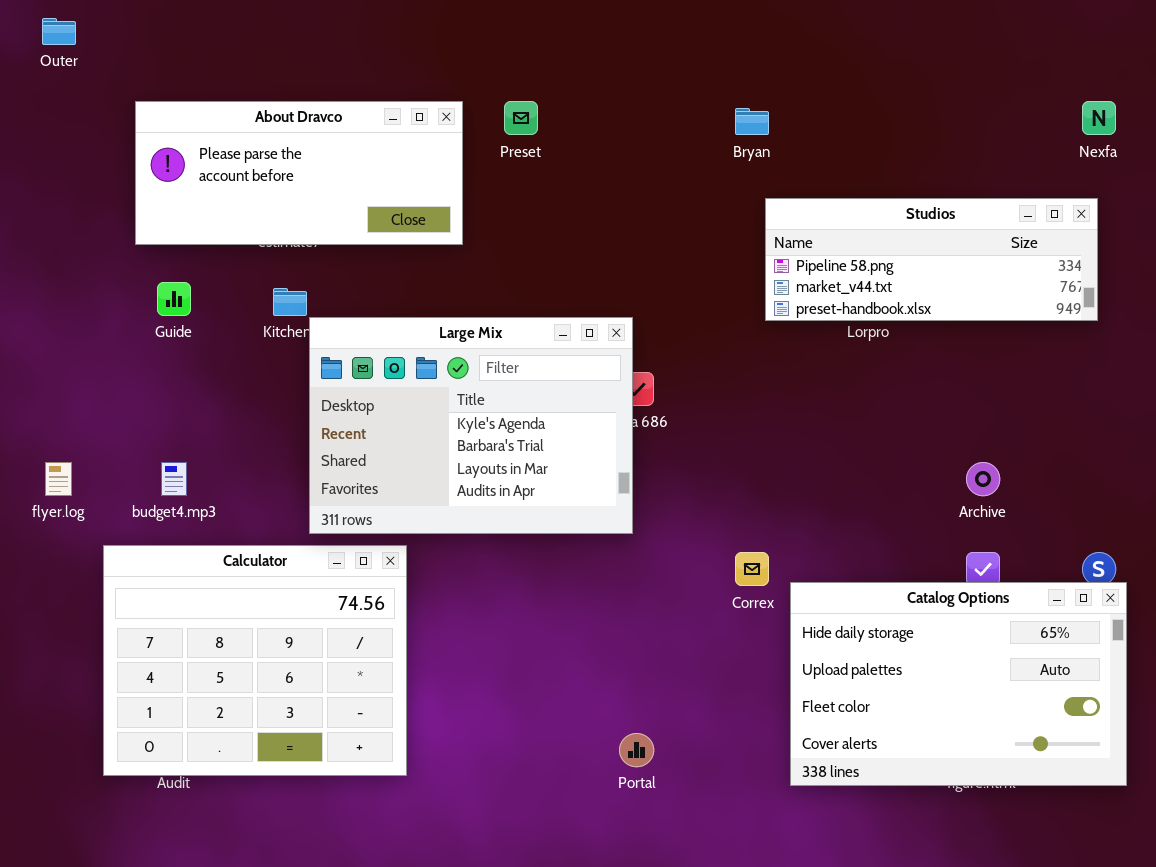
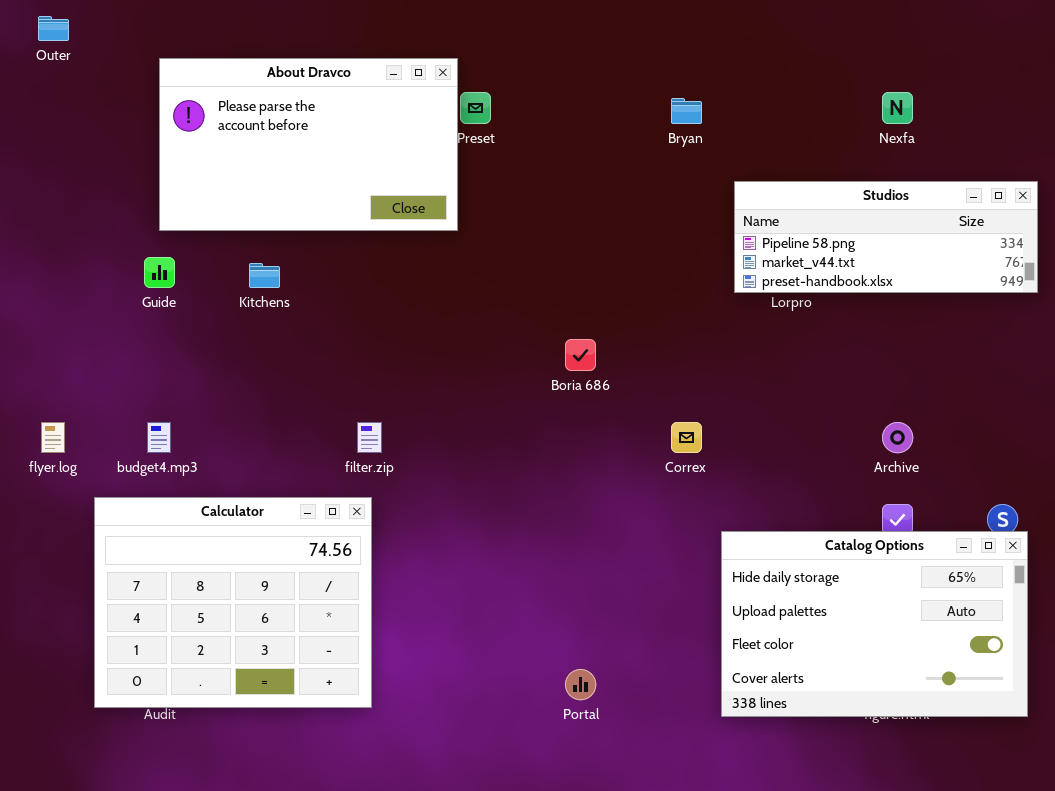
About Dravco: [135,101,463,245] -> [159,58,458,231], moved, resized
Nexfa: [1082,101,1116,135] -> [882,92,913,124], moved
Studios: [765,198,1098,321] -> [734,181,1038,293], moved
Large Mix: [309,317,633,534] -> none, closed
Correx: [735,552,769,586] -> [671,422,702,453], moved

